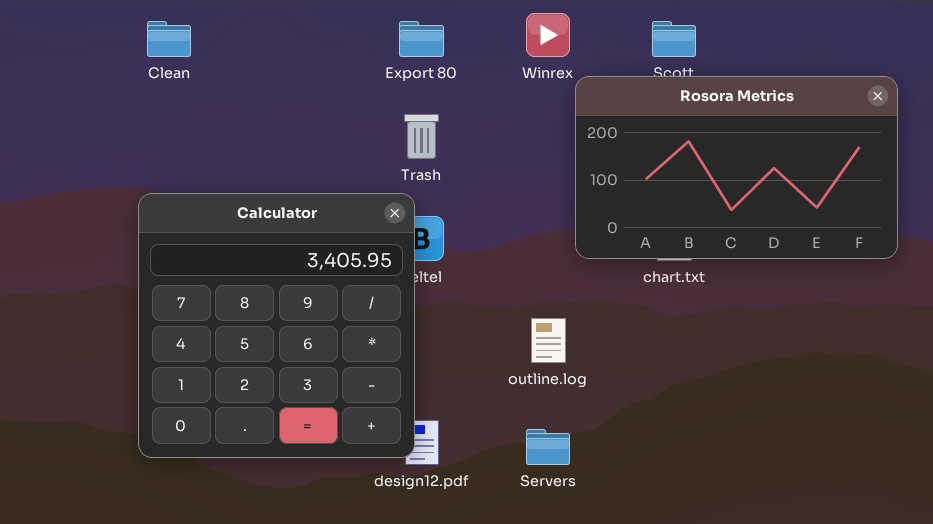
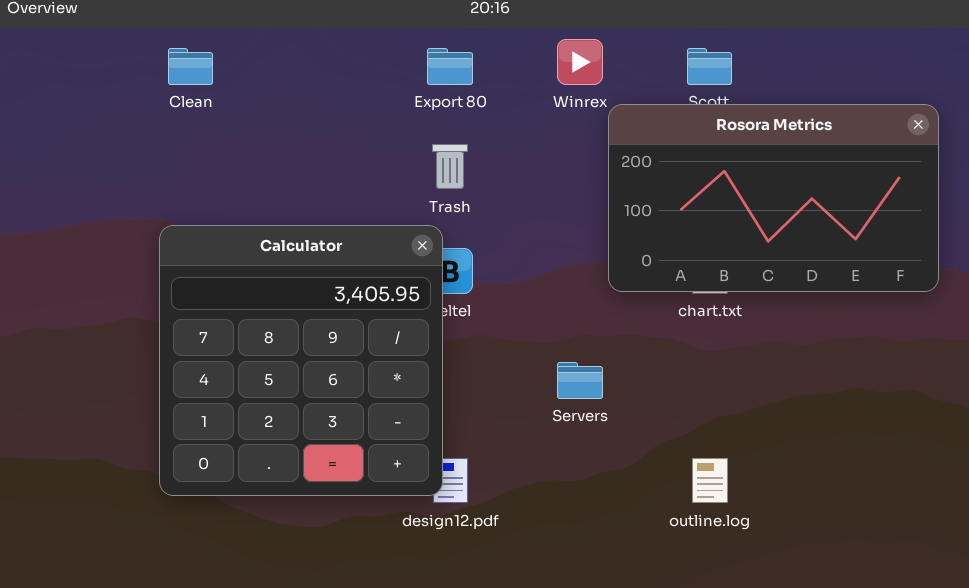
outline.log: [531,318,566,363] -> [692,458,728,503], moved
Servers: [526,429,570,465] -> [557,362,603,399], moved

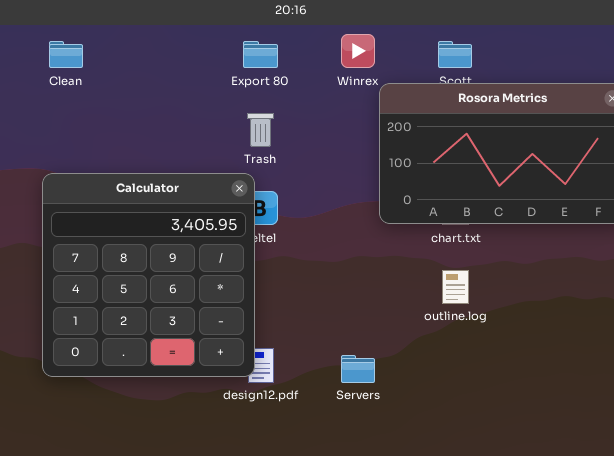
Servers: [557,362,603,399] -> [341,355,375,383], moved
outline.log: [692,458,728,503] -> [442,270,469,304], moved

